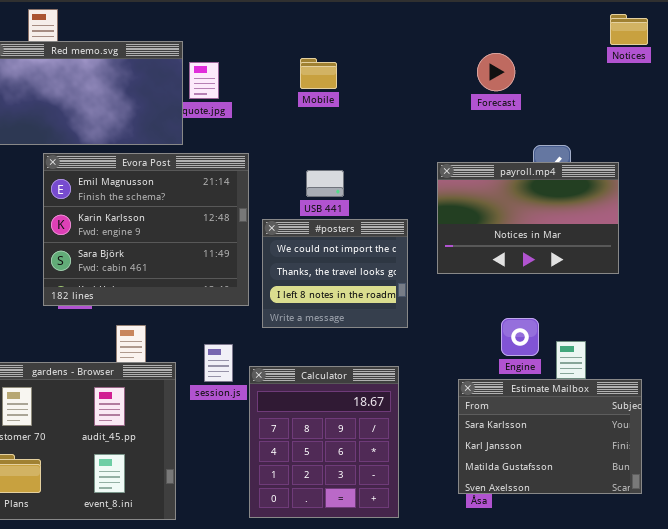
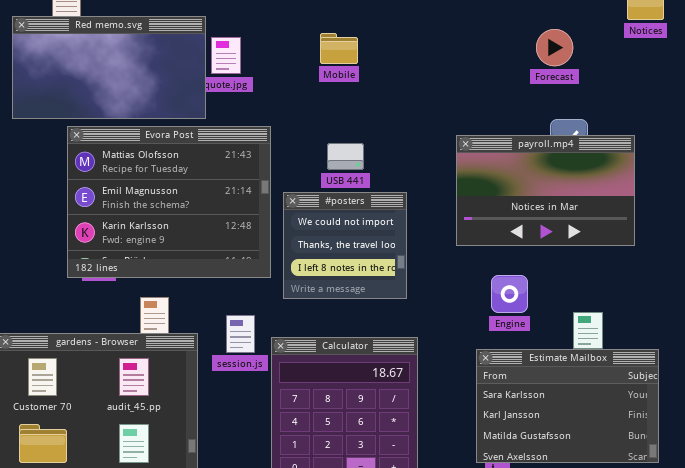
Forecast: [477,53,515,91] -> [536,29,573,66], moved
Evora Post: [43,153,249,306] -> [67,126,271,278], scrolled up 1 row
#posters: [262,219,408,328] -> [283,192,407,299], resized
Engine: [501,318,539,356] -> [491,275,528,313], moved

